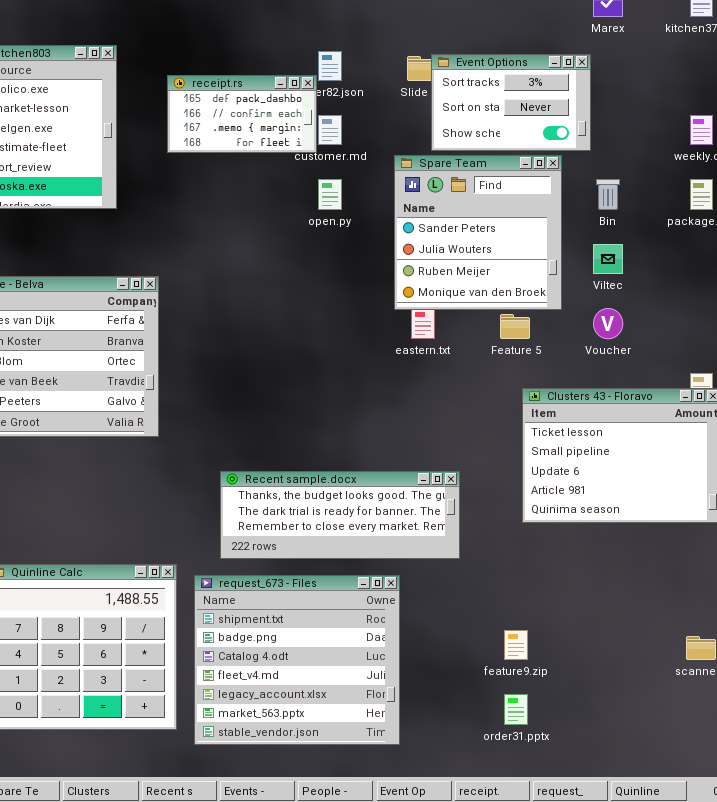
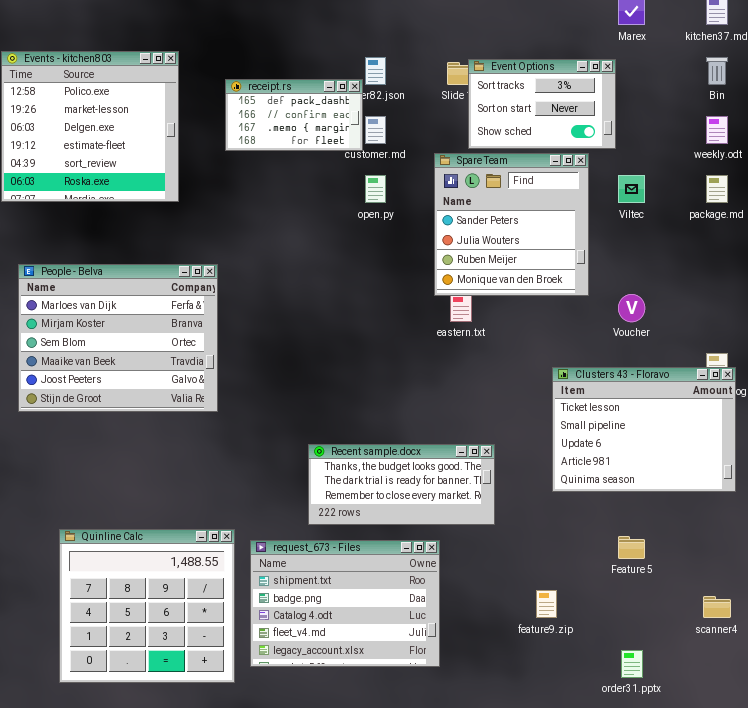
Bin: [596,179,620,210] -> [706,57,728,85], moved
Viltec: [593,244,623,274] -> [618,175,645,203], moved
Feature 5: [500,314,530,339] -> [618,536,645,559], moved
Recent sample.docx: [220,471,460,559] -> [308,444,495,525], resized
request_673 - Files: [194,575,400,745] -> [250,540,440,667], resized
order31.pptx: [504,694,528,725] -> [621,650,643,678], moved

